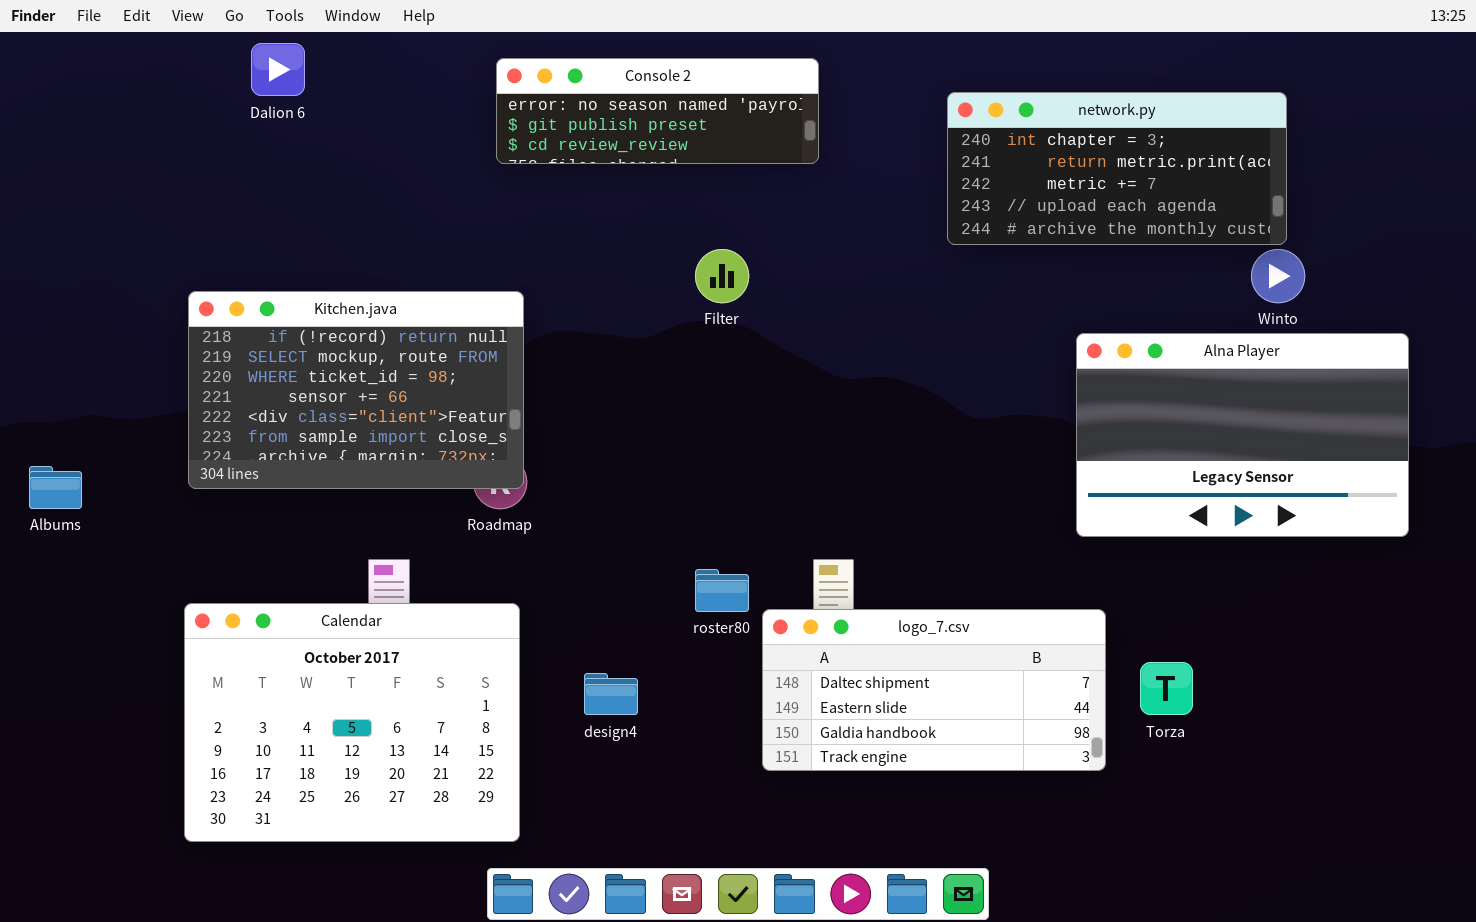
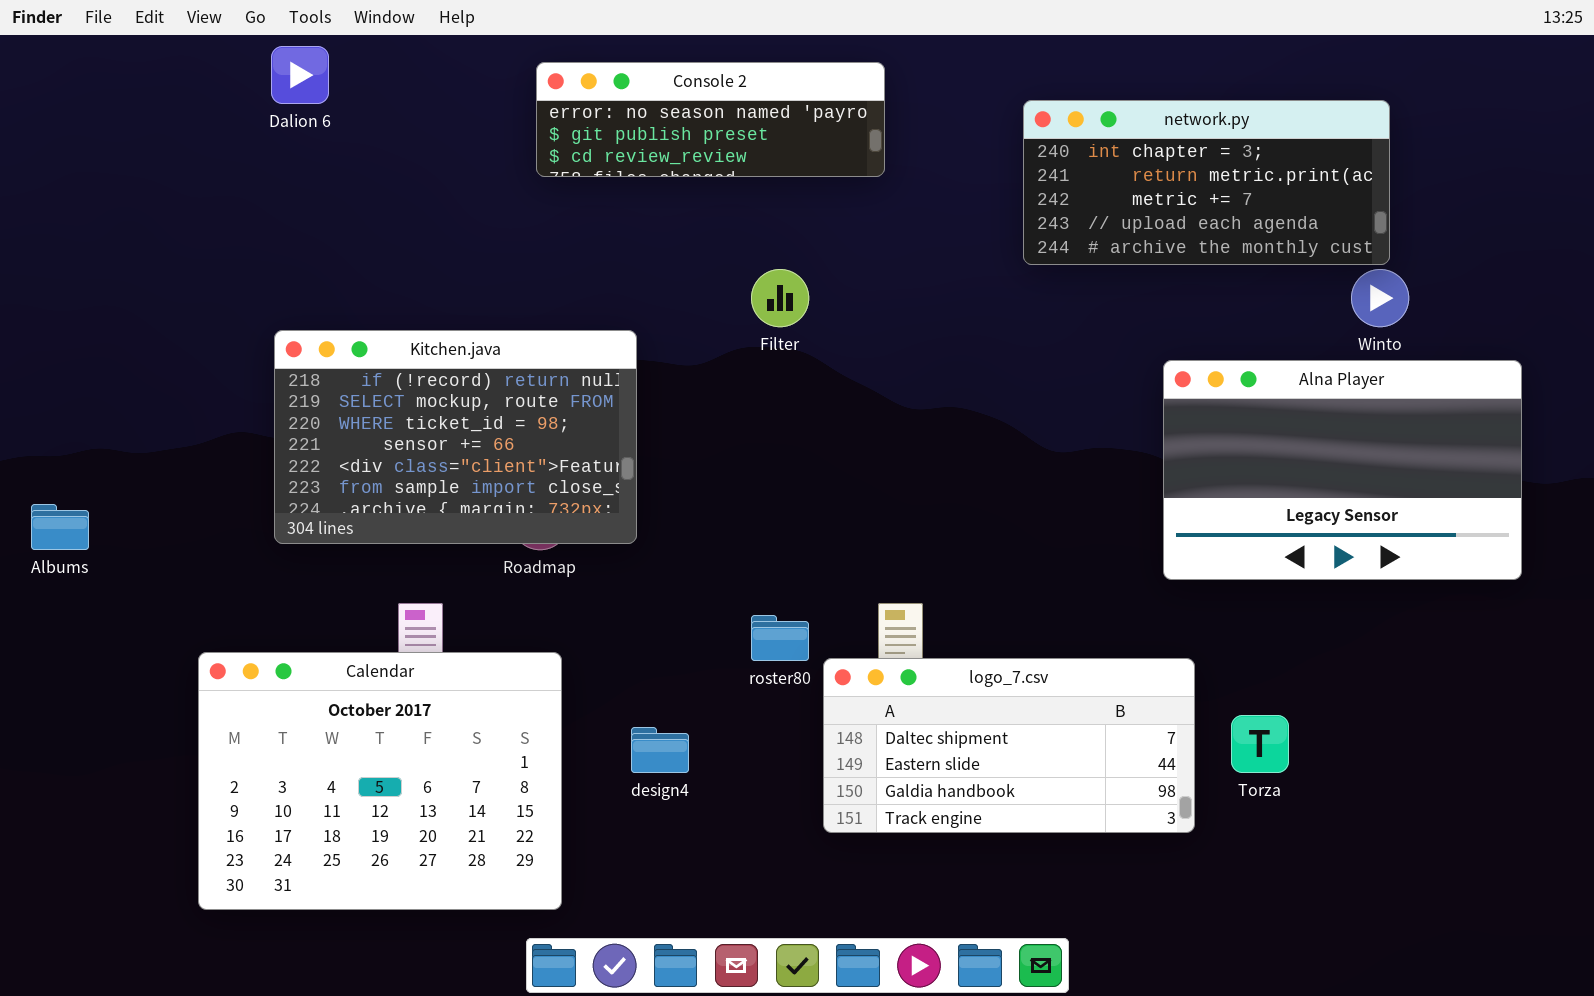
Kitchen.java: [188,291,524,489] -> [274,330,637,544], moved

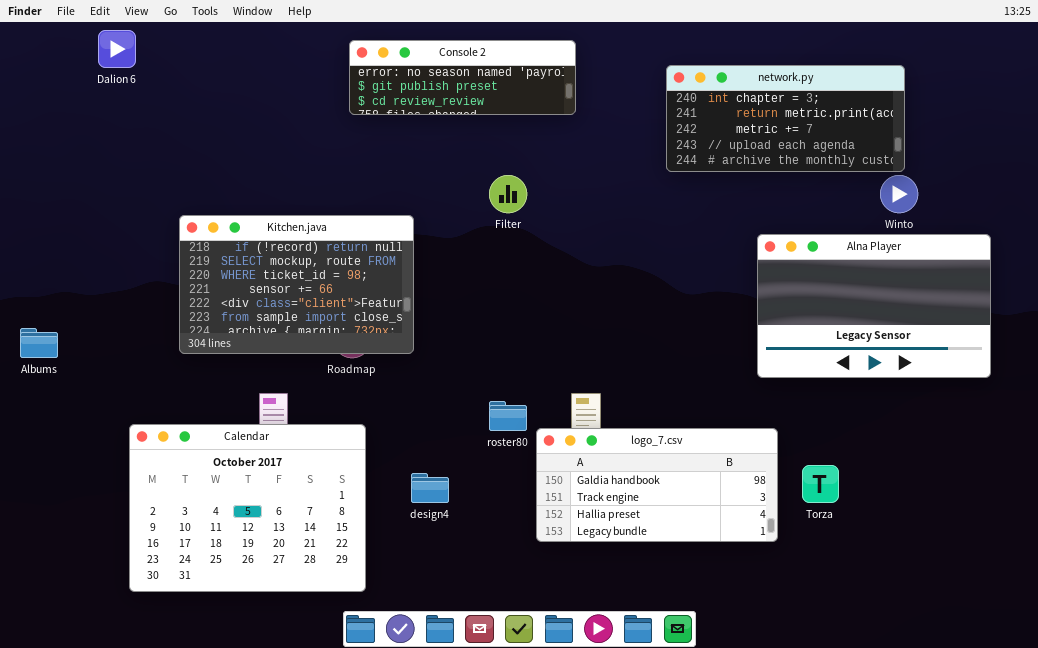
Dalion 6: [271,46,329,104] -> [98,30,136,68], moved
logo_7.csv: [823,658,1195,833] -> [536,428,778,542], scrolled down 2 rows

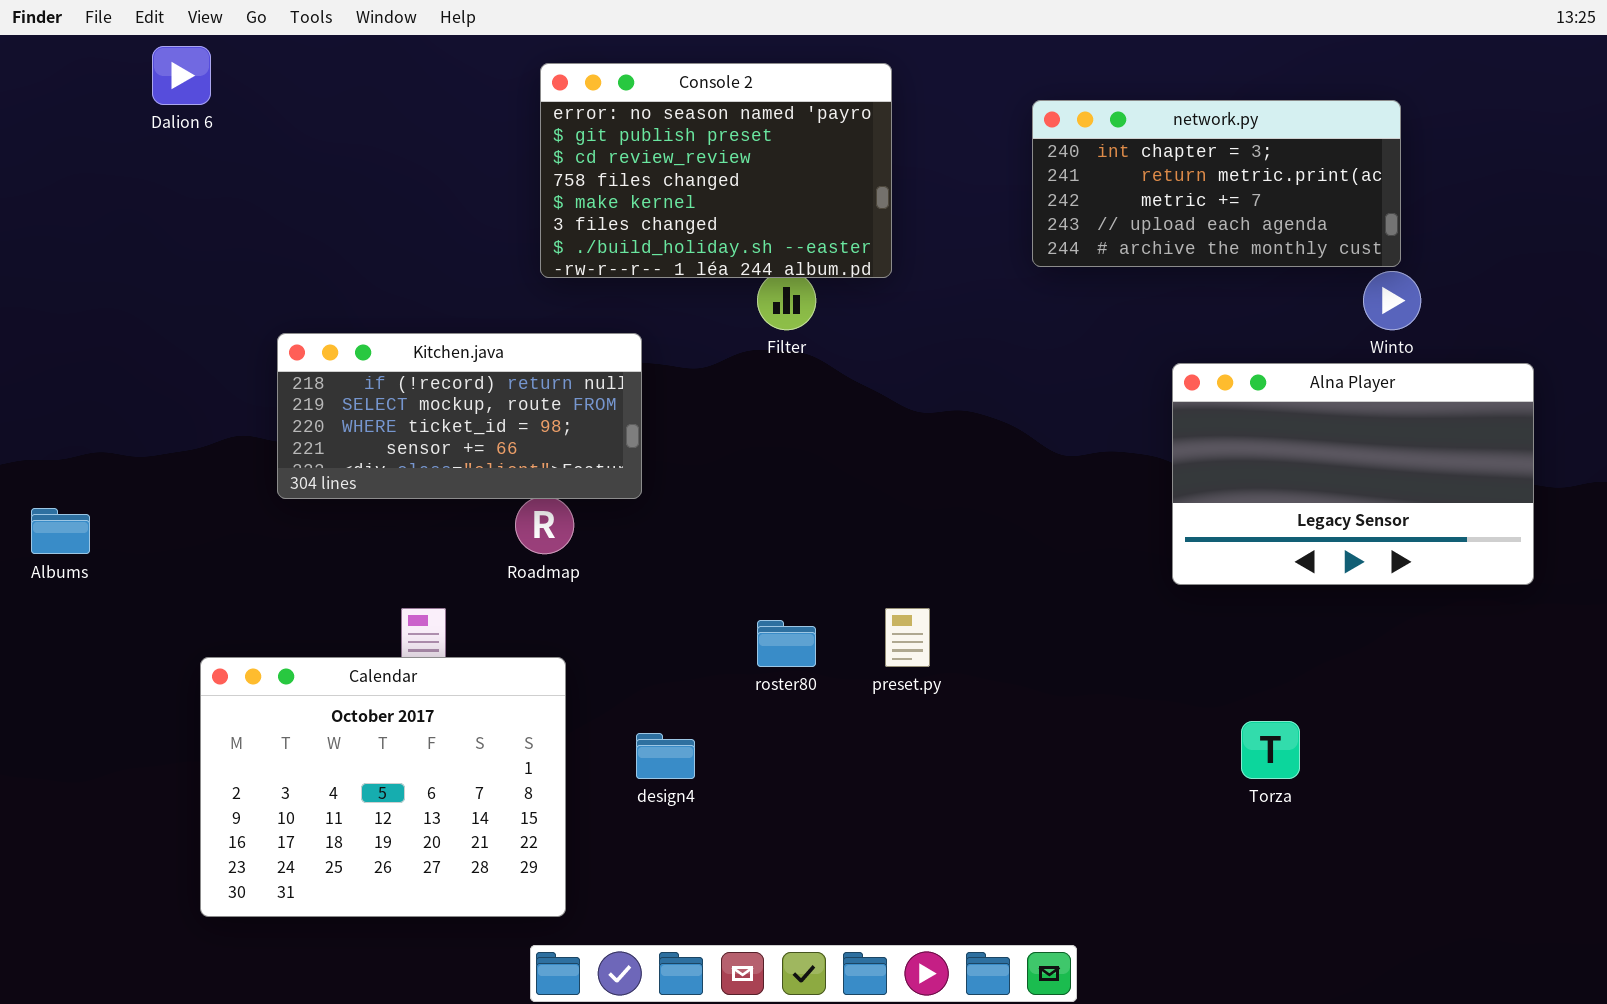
Console 2: [349,40,576,115] -> [540,63,892,278], resized
Kitchen.java: [179,215,414,354] -> [277,333,642,499], resized
logo_7.csv: [536,428,778,542] -> none, closed

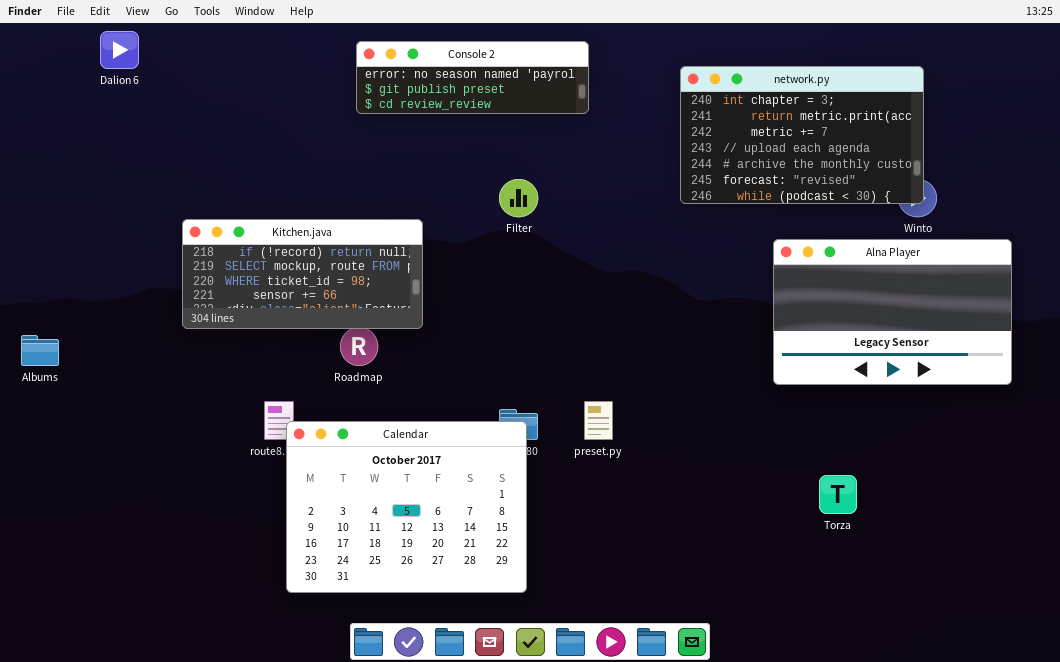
Console 2: [540,63,892,278] -> [356,41,589,114], resized
network.py: [1032,100,1401,267] -> [680,66,924,204], resized
Calendar: [200,657,566,917] -> [286,421,527,593], moved

